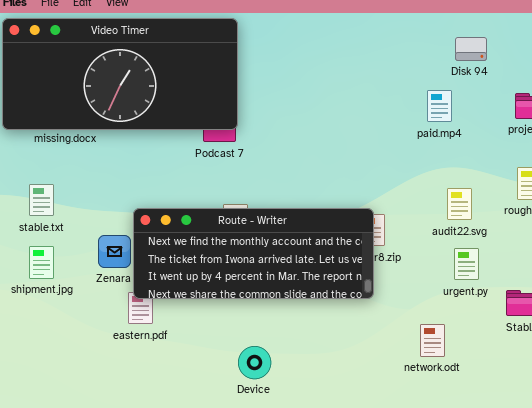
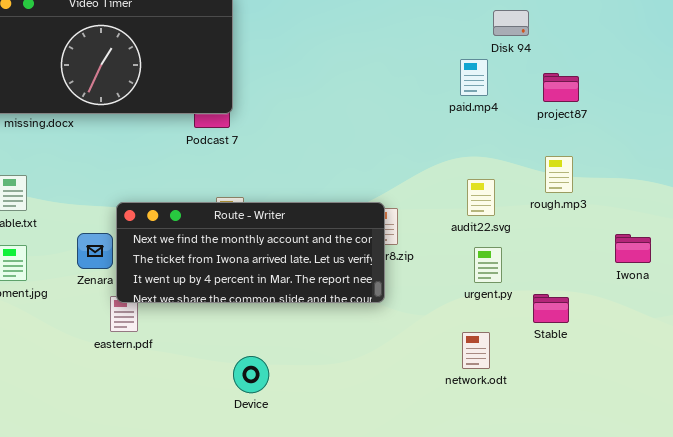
Disk 94: [455,37,487,61] -> [493,10,529,36], moved
paid.mp4: [427,90,452,122] -> [460,59,488,96], moved
network.odt: [420,324,445,357] -> [462,332,490,369], moved

